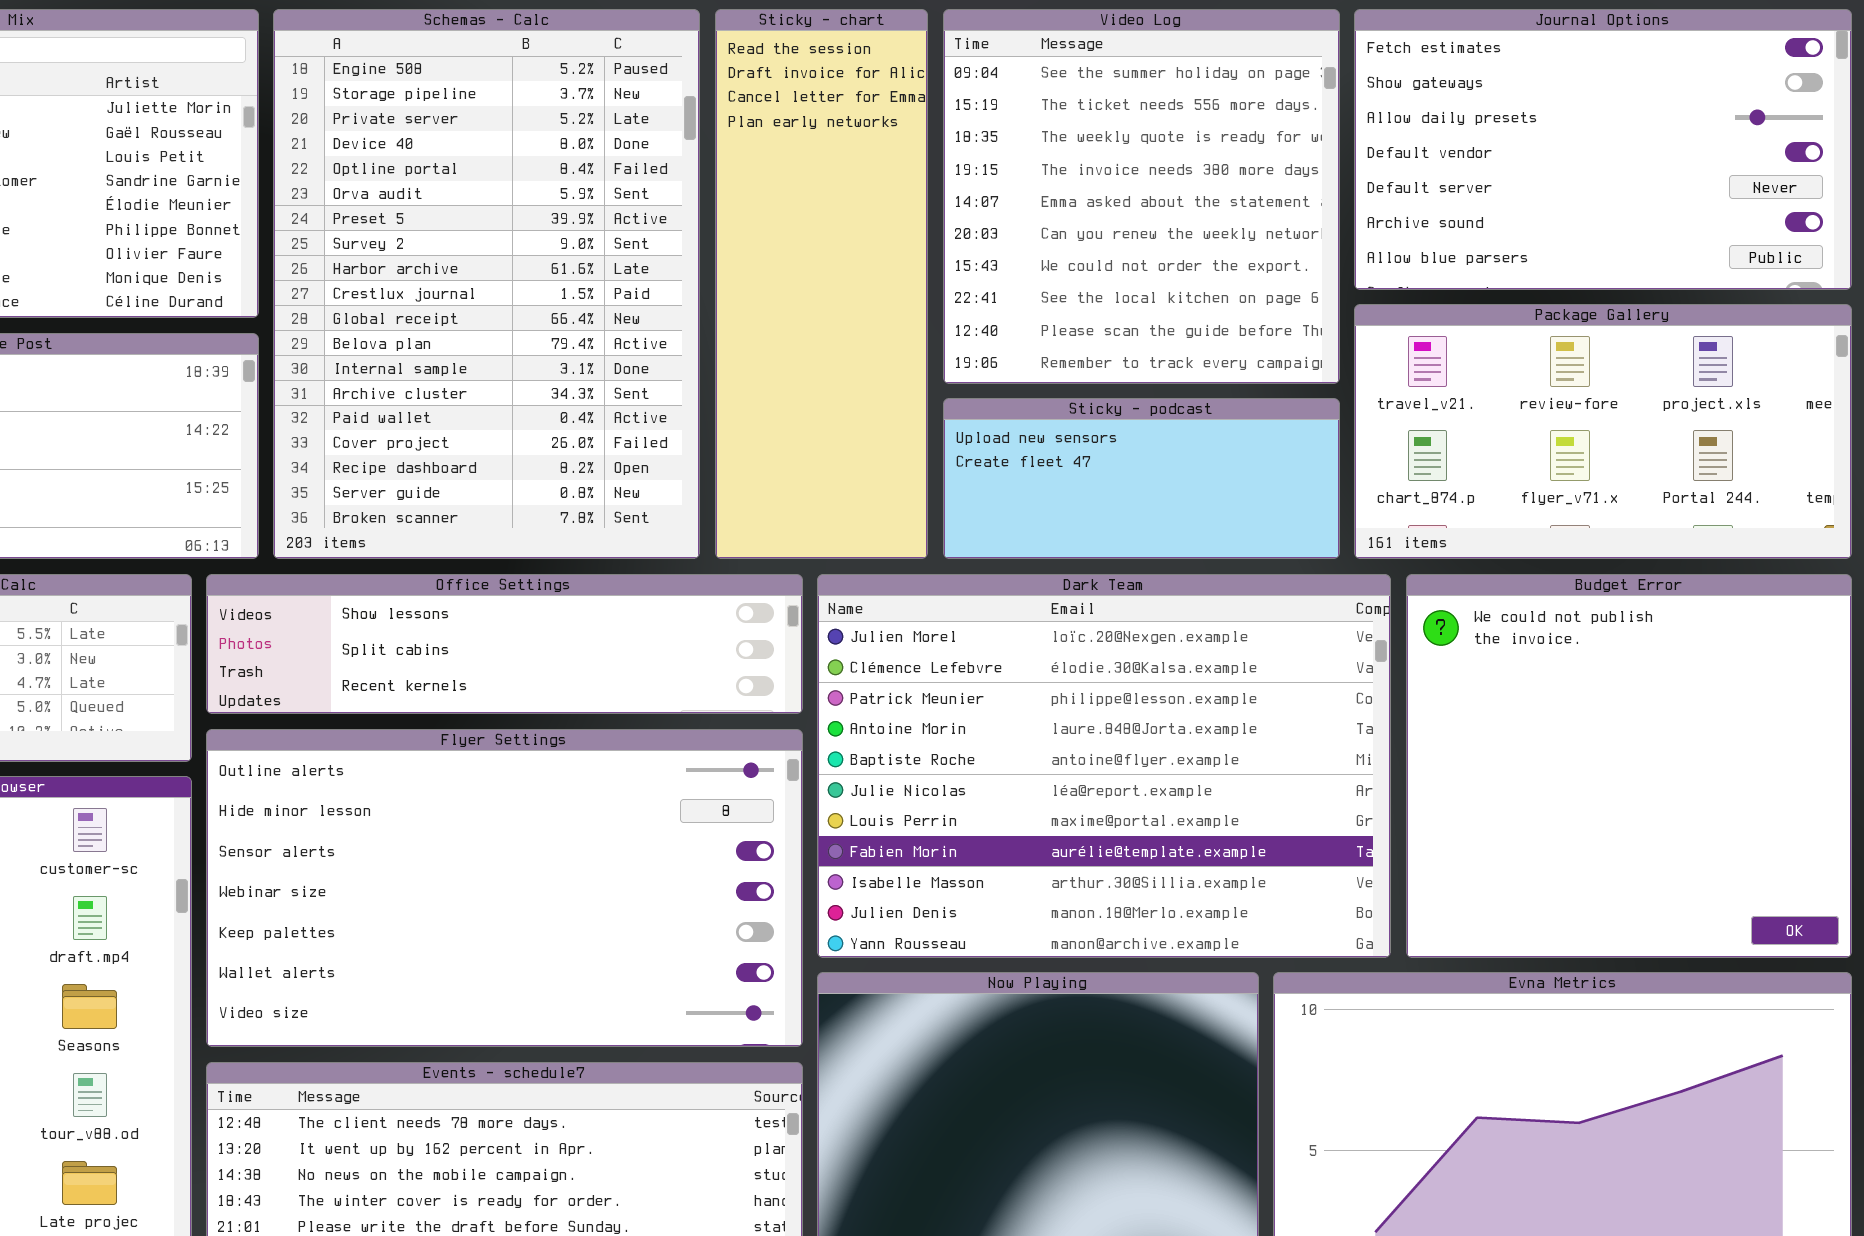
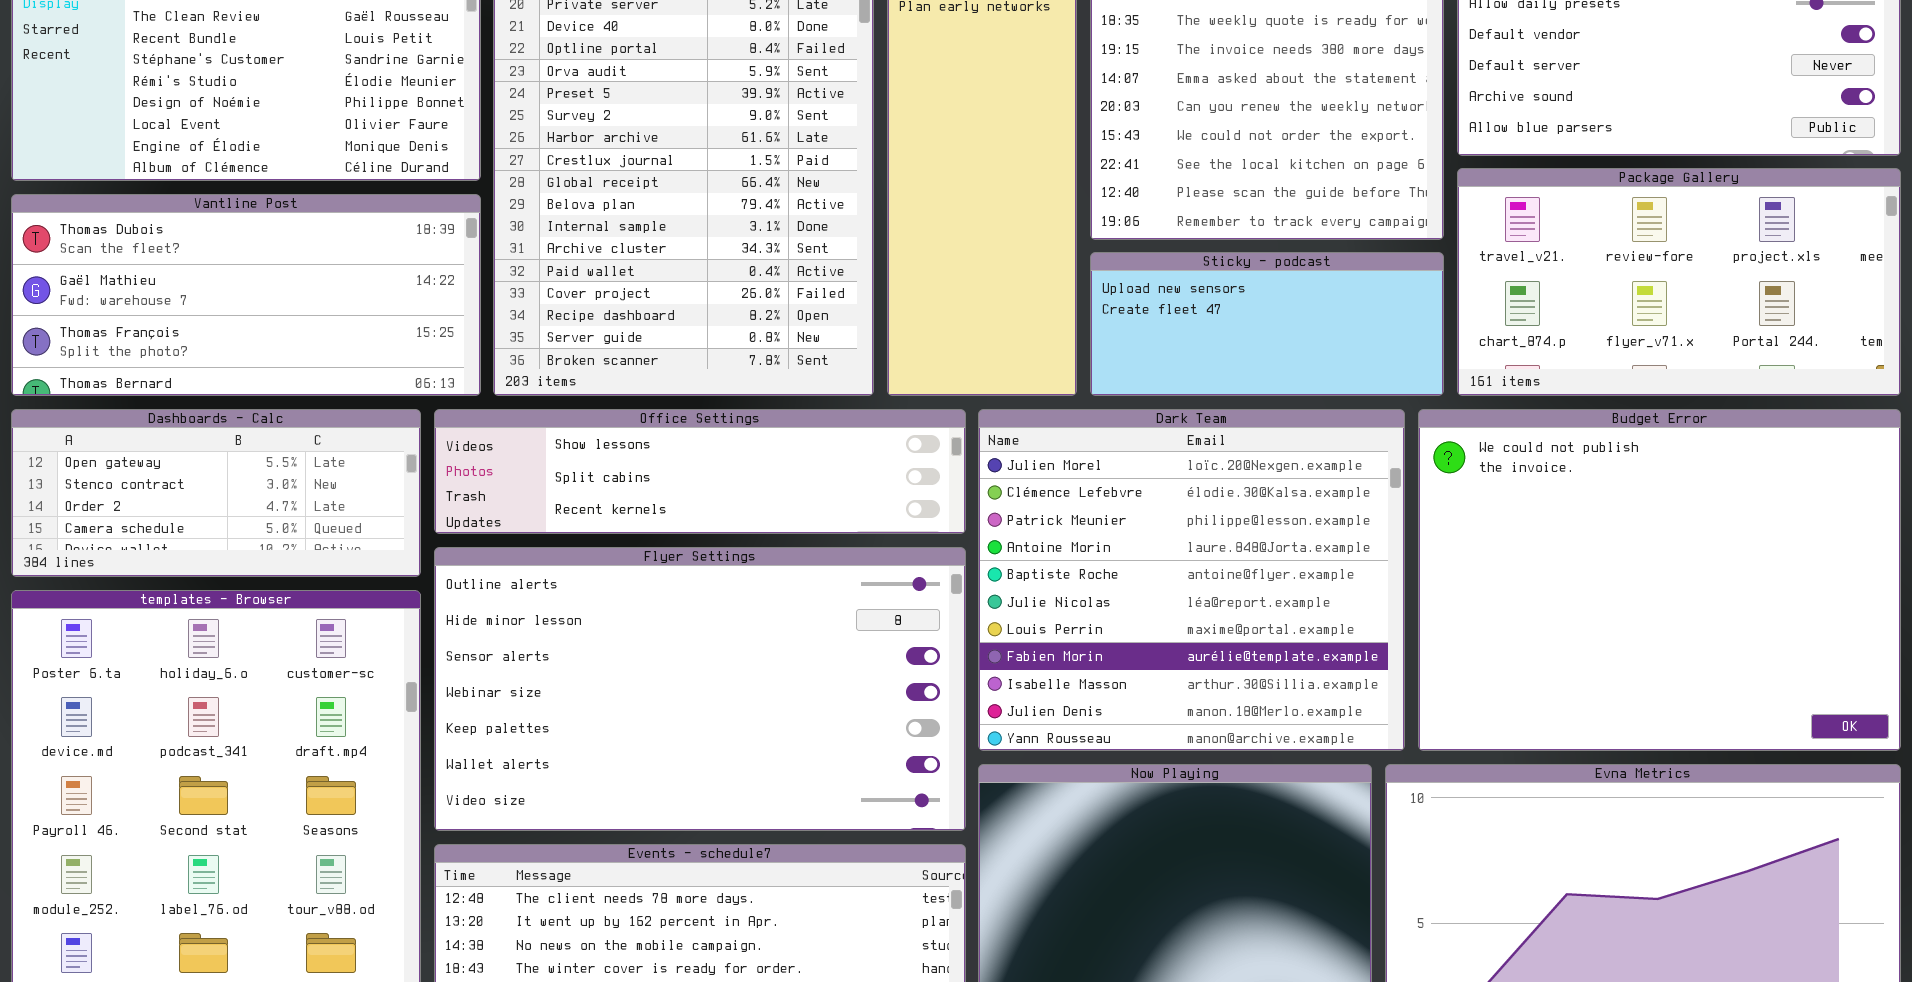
Dark Team: [817,574,1391,958] -> [978,409,1405,751], resized
Budget Error: [1406,574,1852,958] -> [1418,409,1901,751], resized

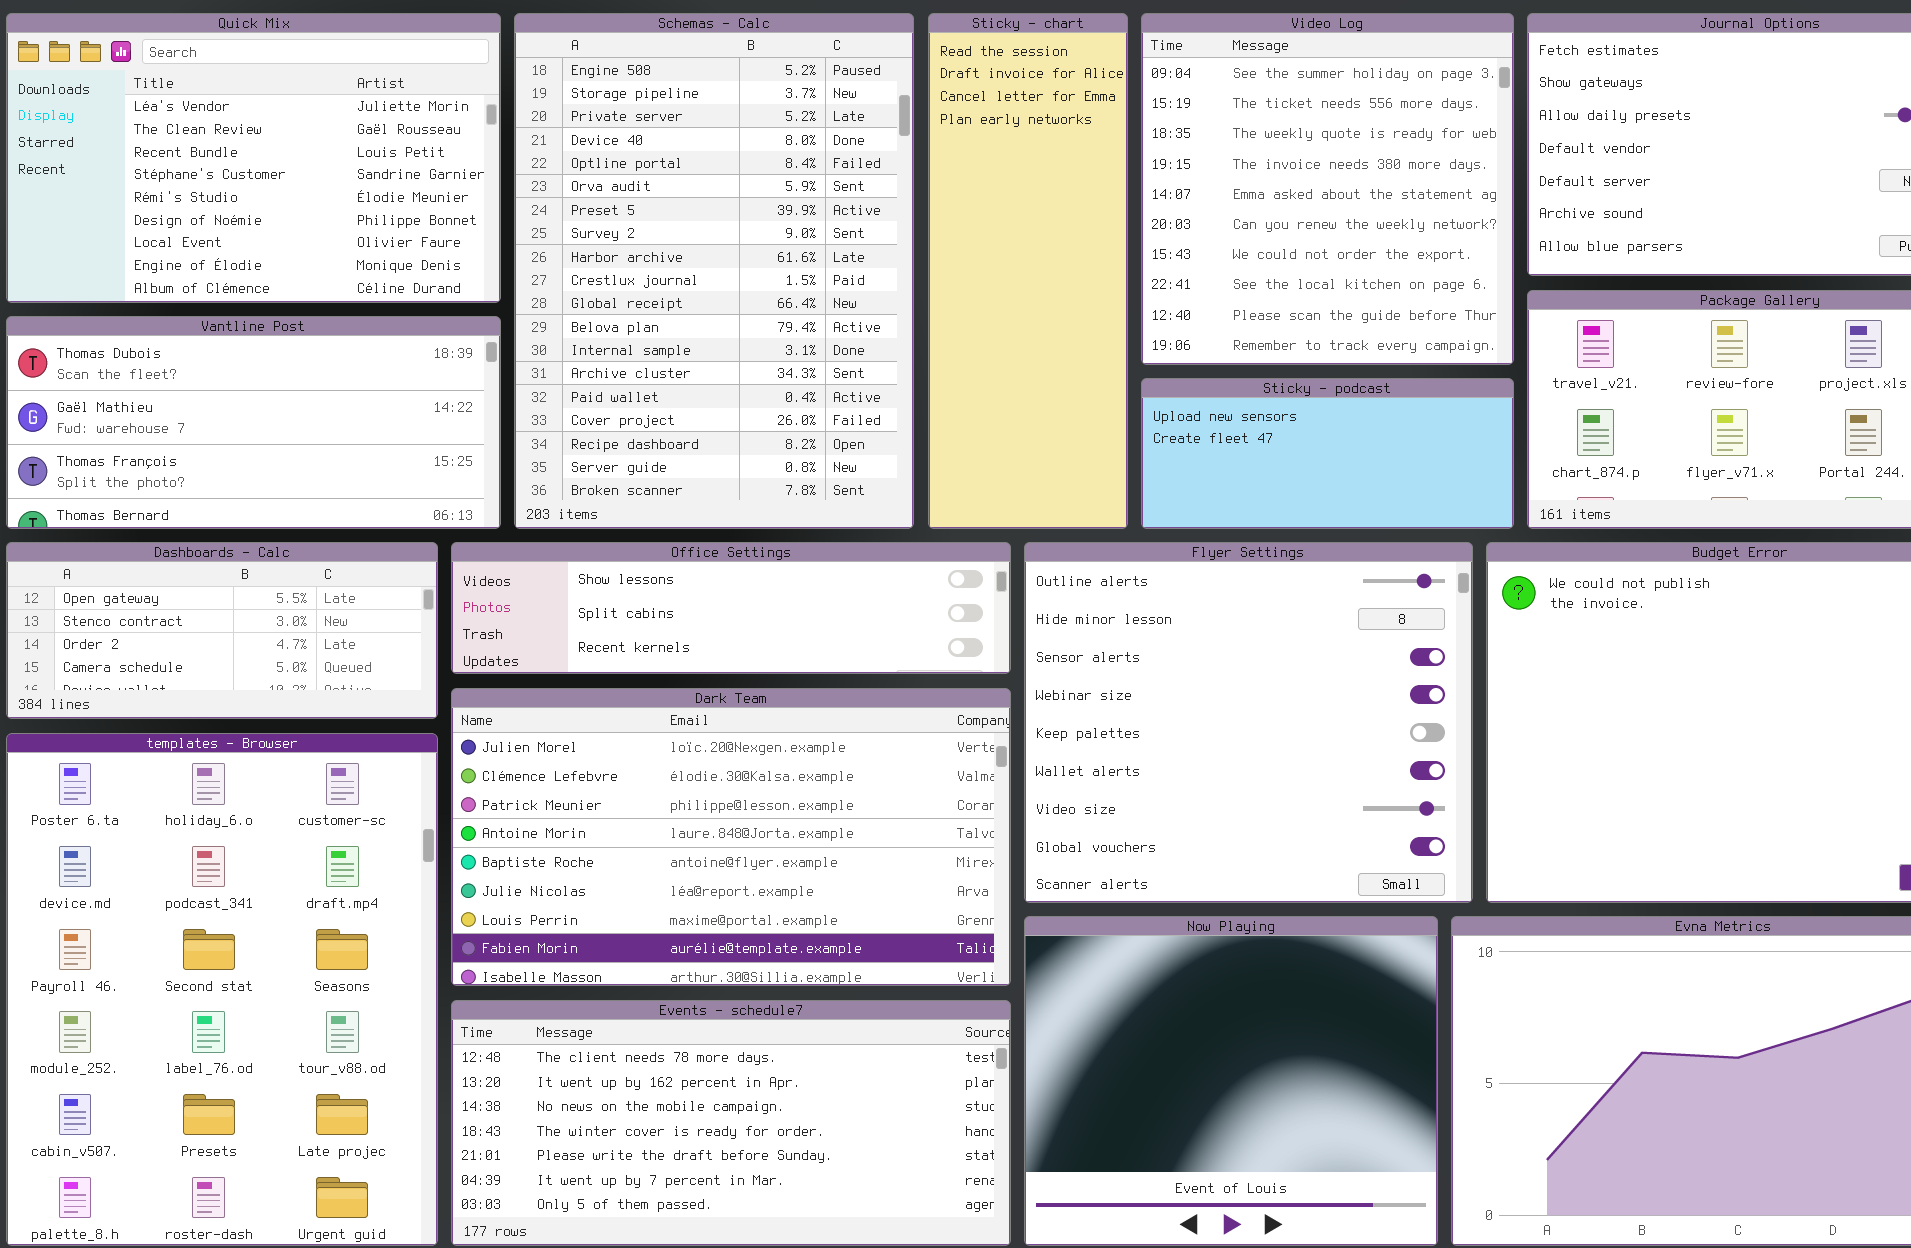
Dark Team: [978,409,1405,751] -> [451,688,1011,986], moved, resized
Flyer Settings: [434,547,966,831] -> [1024,542,1473,903], moved, resized

